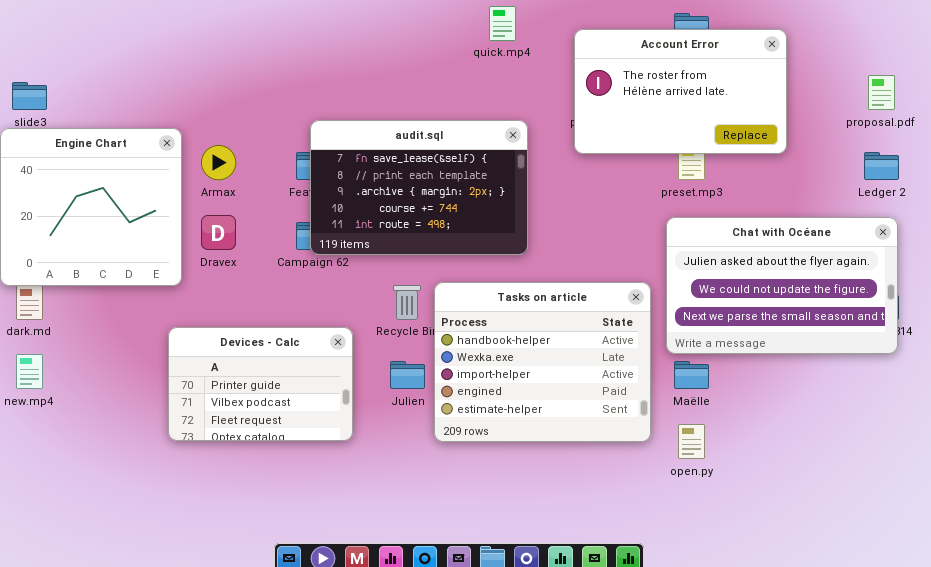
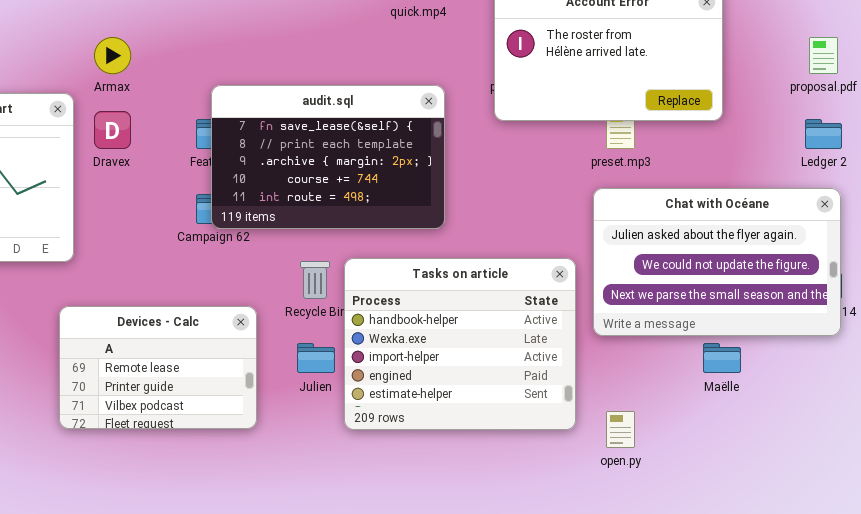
Armax: [201,145,236,180] -> [94,37,131,74], moved
Dravex: [201,215,236,250] -> [94,111,131,149], moved
Devices - Calc: [168,327,353,441] -> [59,306,257,429], scrolled up 1 row
Maëlle: [674,361,709,389] -> [703,343,741,373], moved

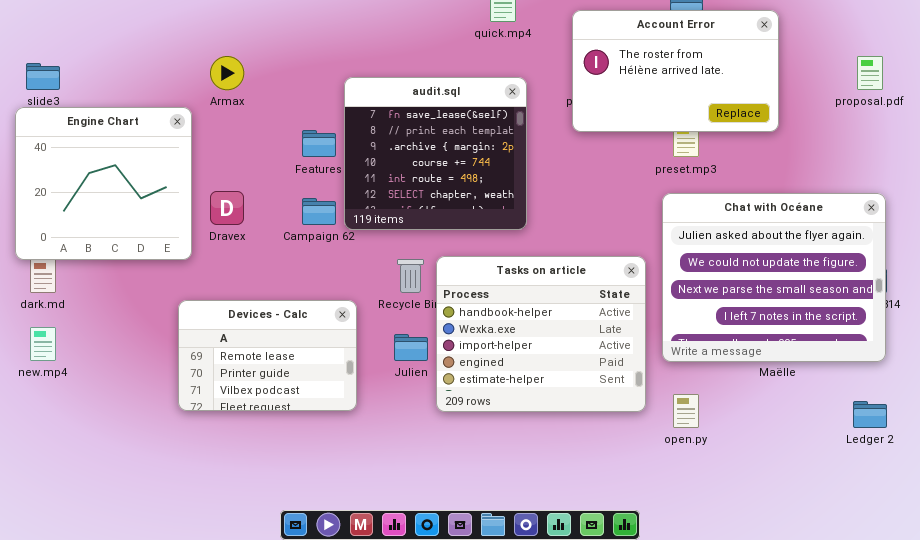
audit.sql: [211,85,445,229] -> [344,77,527,230], resized
Dravex: [94,111,131,149] -> [210,191,244,225], moved
Ledger 2: [805,119,842,149] -> [853,401,887,428], moved
Chat with Océane: [593,188,841,336] -> [662,193,886,362], resized

